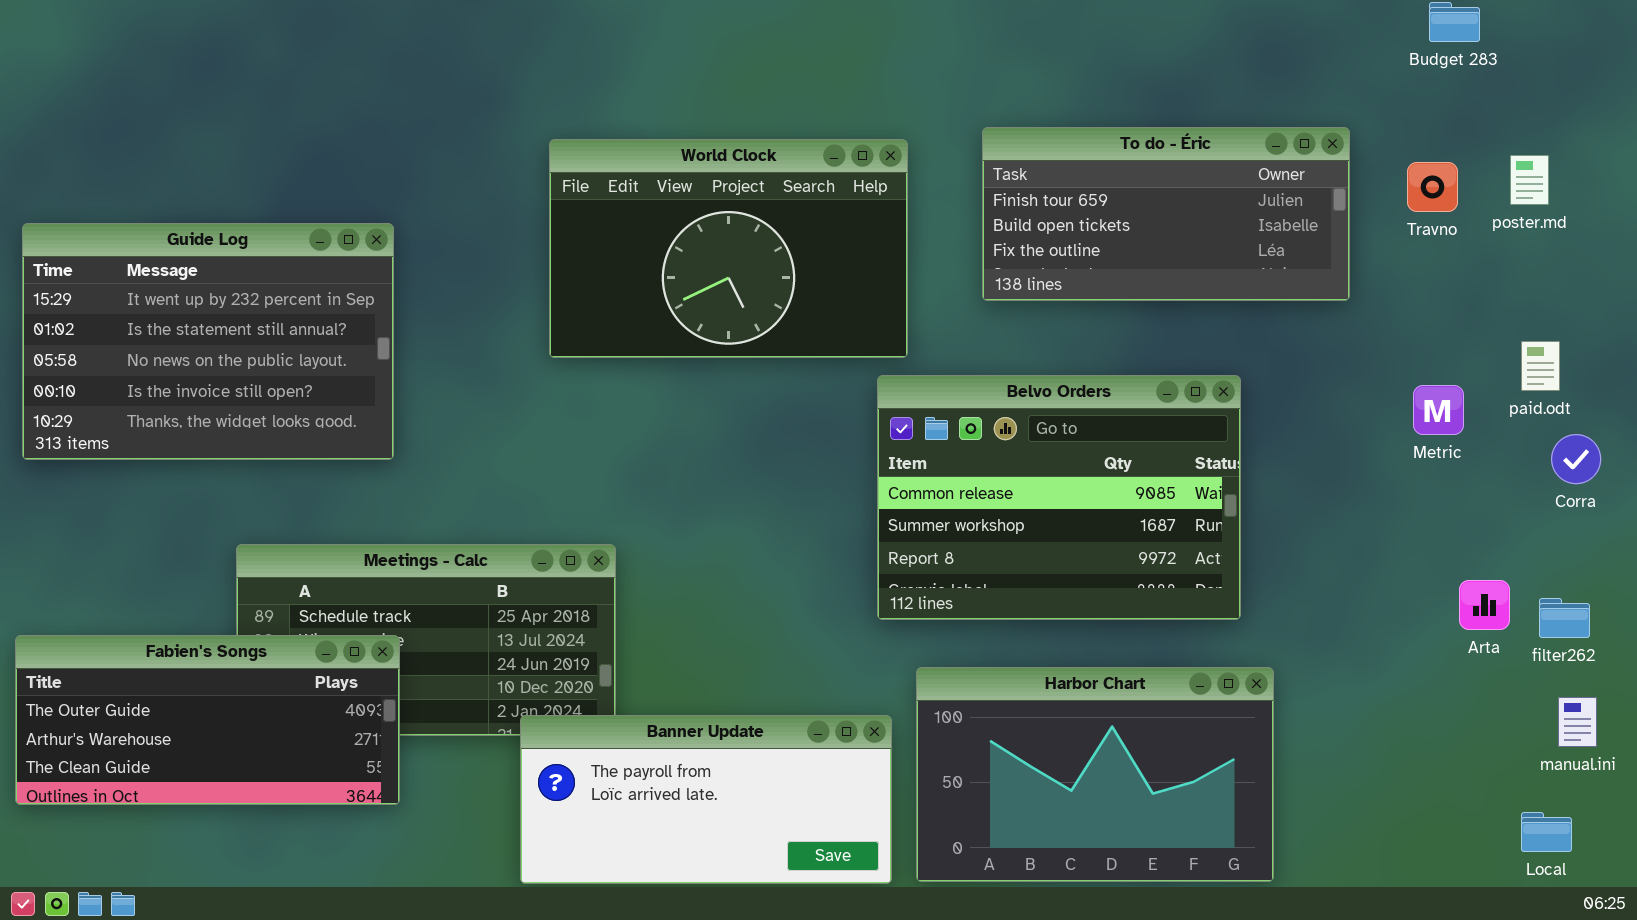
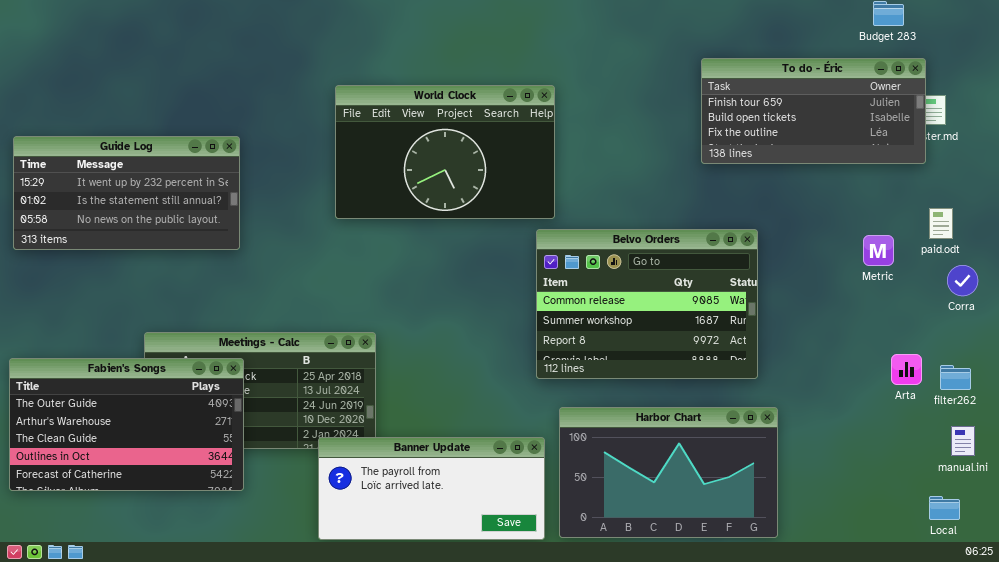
To do - Éric: [982,127,1350,301] -> [701,58,926,164], moved
Guide Log: [22,223,394,460] -> [13,136,240,250], resized
Fabien's Songs: [15,635,400,805] -> [9,358,244,491], resized

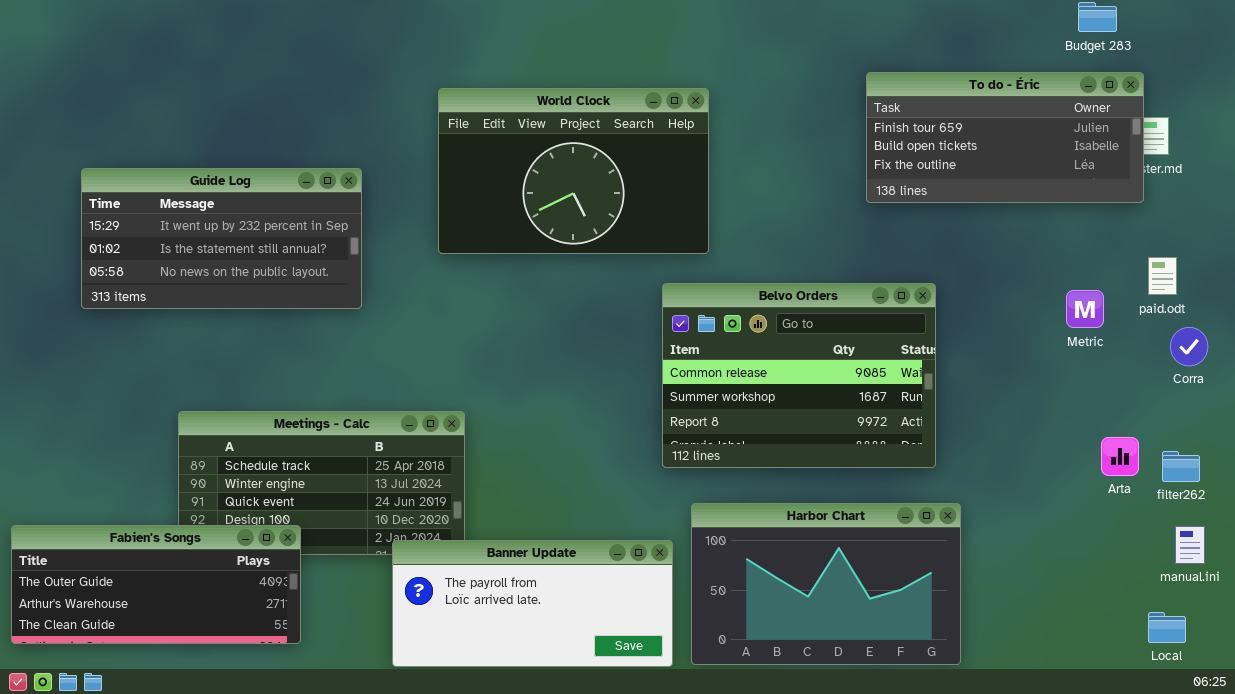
World Clock: [335,85,555,219] -> [438,88,709,254], moved
Guide Log: [13,136,240,250] -> [81,168,362,309], moved
Fabien's Songs: [9,358,244,491] -> [11,525,301,644], moved, resized

